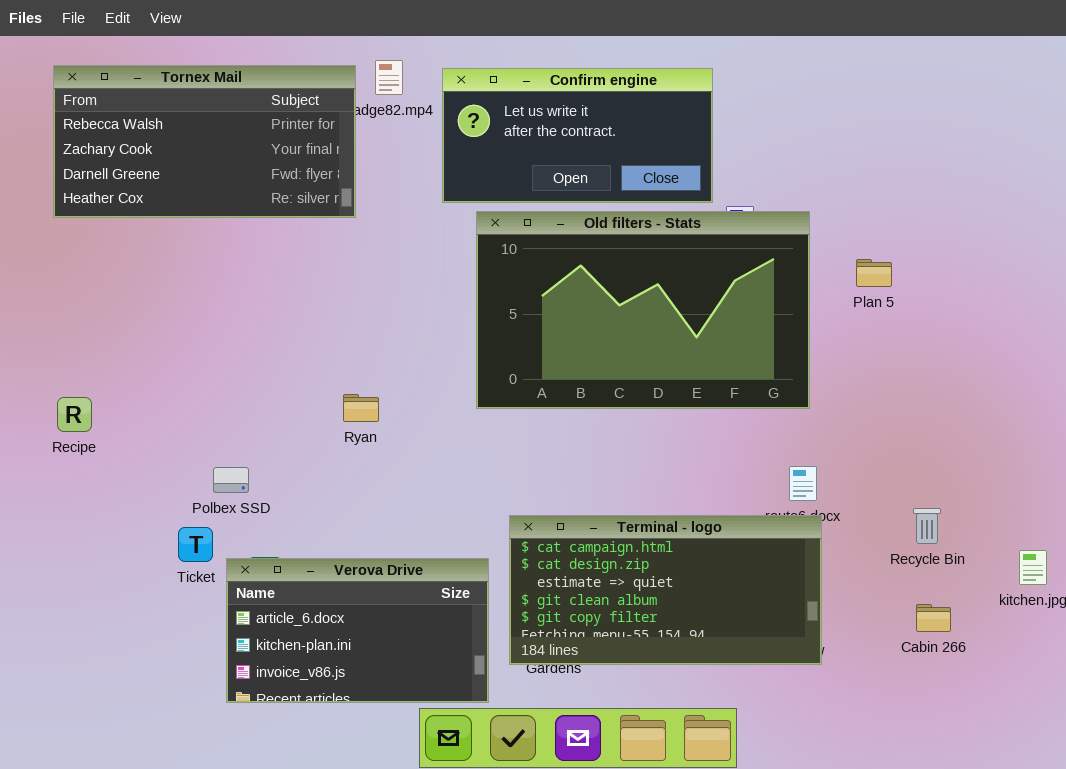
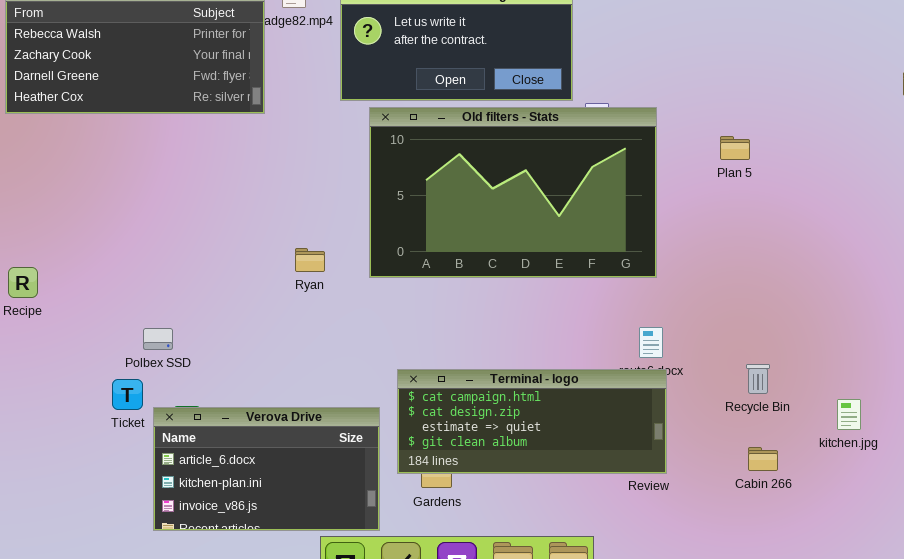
Plan 5: [856,259,892,287] -> [720,136,750,160], moved
Ryan: [343,394,379,422] -> [295,248,325,272], moved
Terminal - logo: [509,515,822,665] -> [397,369,667,474], resized

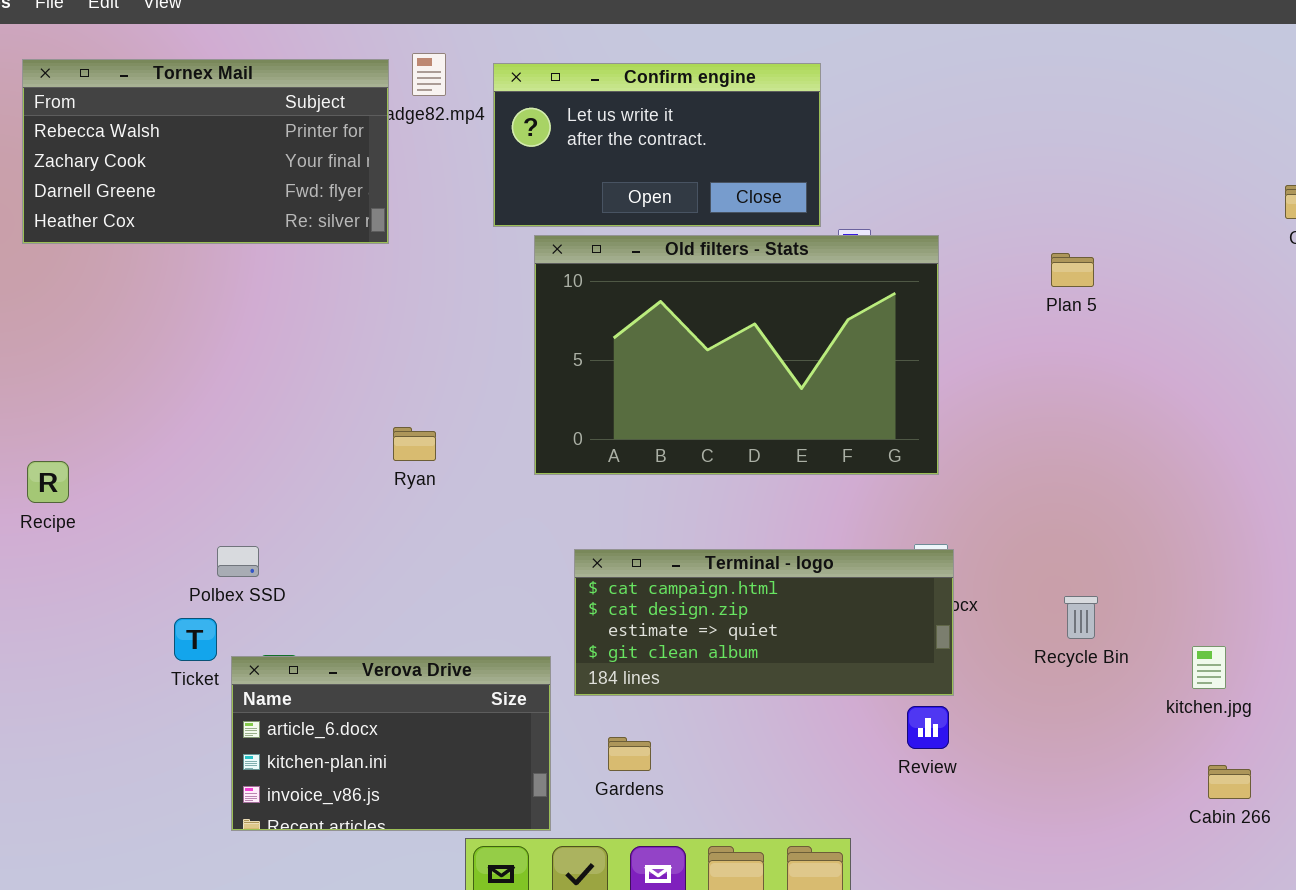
Plan 5: [720,136,750,160] -> [1051,253,1094,287], moved
Ryan: [295,248,325,272] -> [393,427,436,461], moved
Terminal - logo: [397,369,667,474] -> [574,549,954,696], moved
Cabin 266: [748,447,778,471] -> [1208,765,1251,799], moved

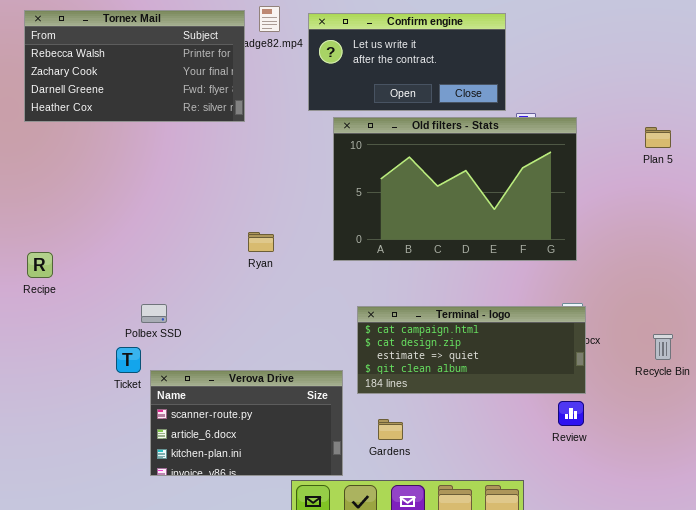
Verova Drive: [231,656,551,831] -> [150,370,343,476], scrolled up 1 row

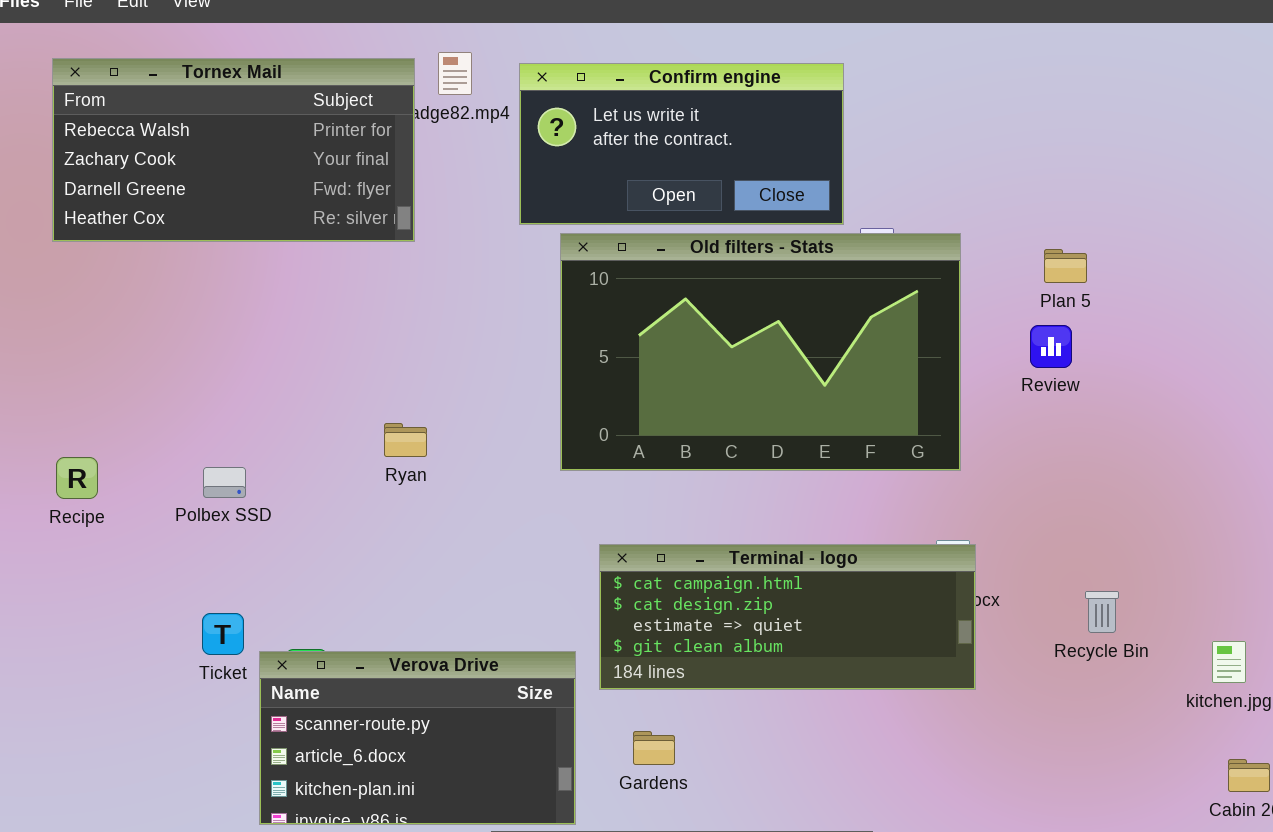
Plan 5: [645,127,671,148] -> [1044,249,1087,283], moved
Ryan: [248,232,274,252] -> [384,423,427,457], moved
Polbex SSD: [141,304,167,323] -> [203,467,246,498], moved
Review: [558,401,584,426] -> [1030,325,1072,368], moved

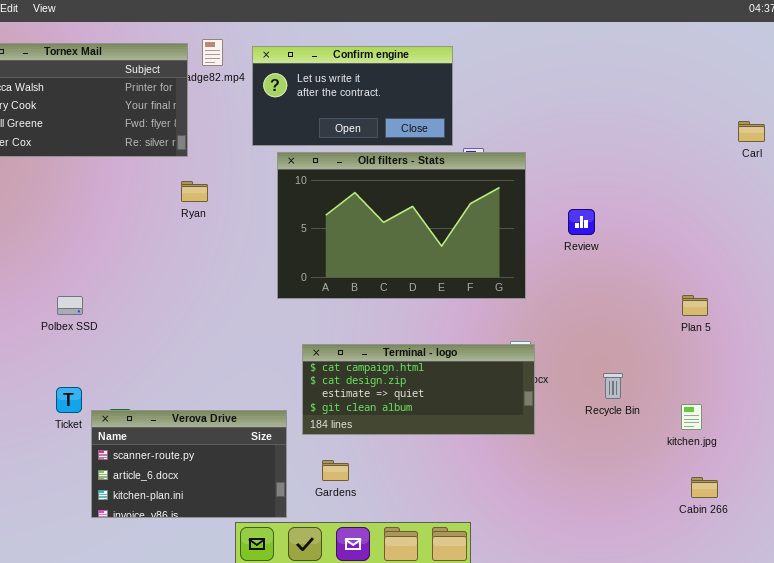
Plan 5: [1044,249,1087,283] -> [682,295,708,316], moved
Ryan: [384,423,427,457] -> [181,181,208,202], moved

